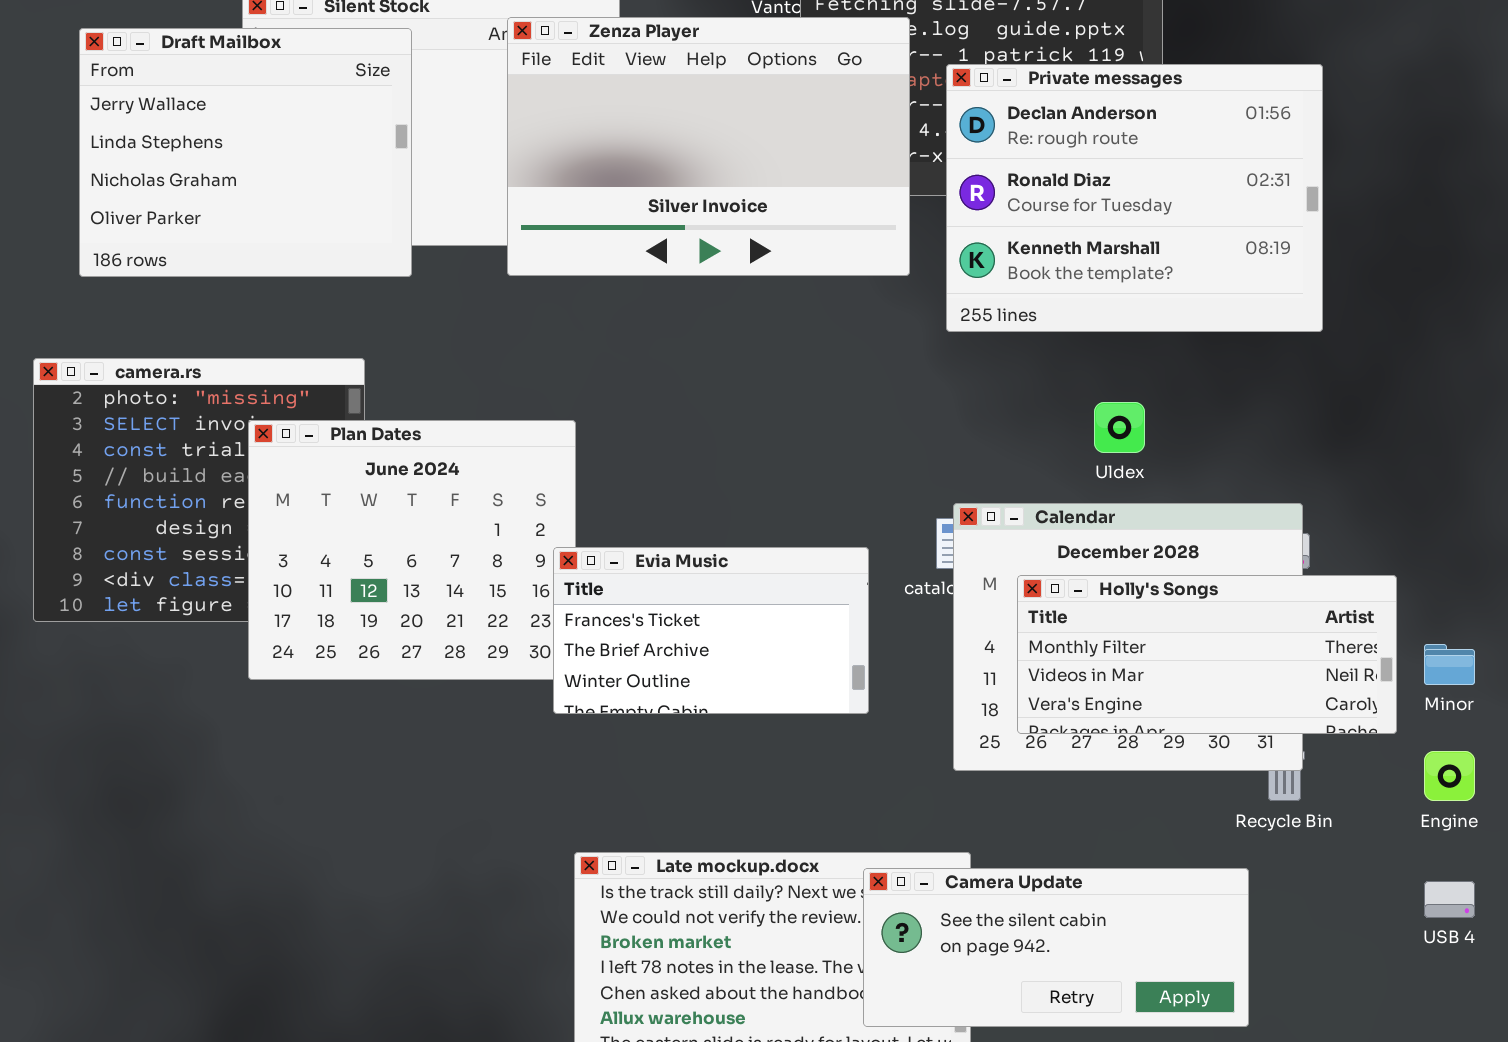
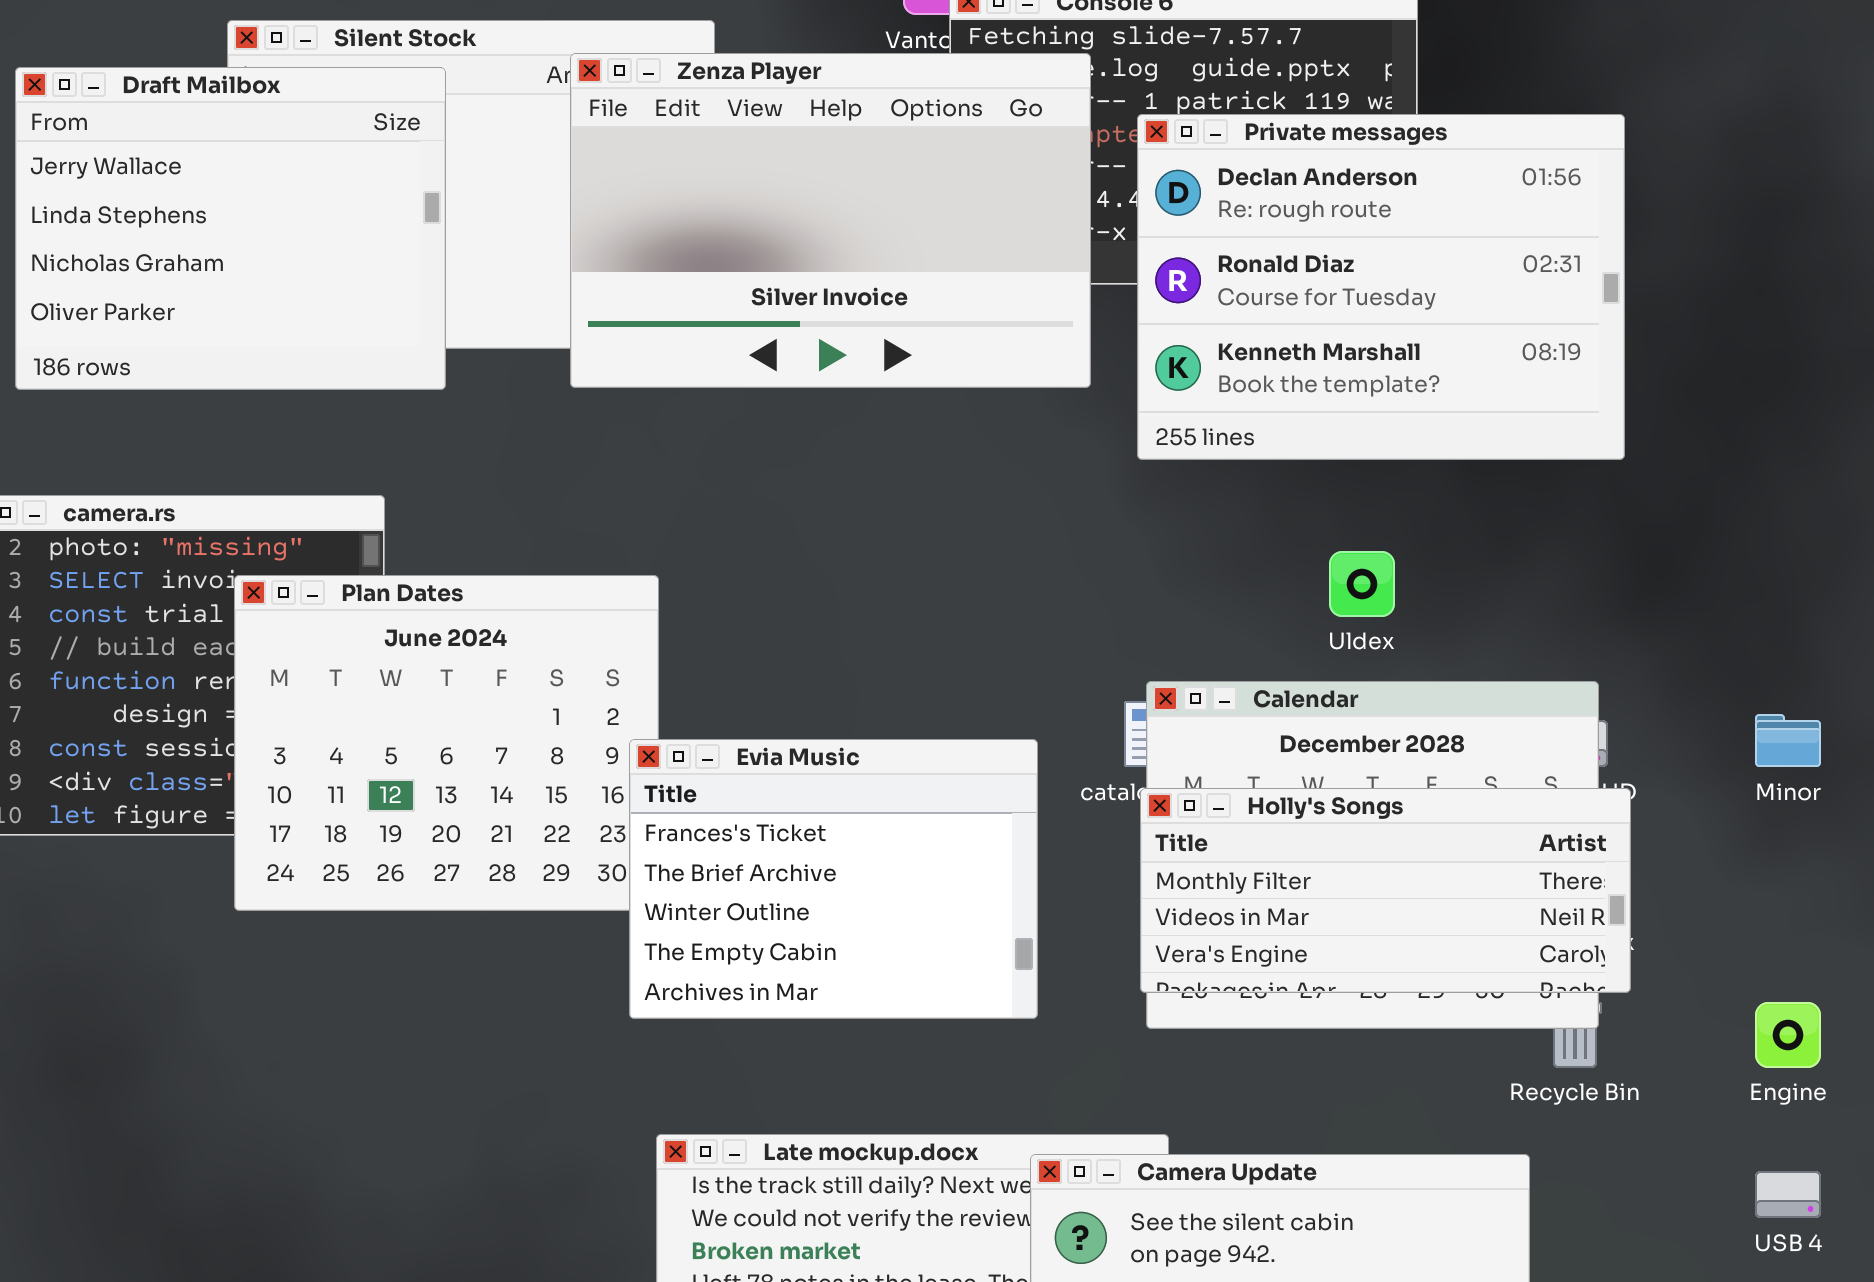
Evia Music: [553,547,869,714] -> [629,739,1038,1019], resized
Holly's Songs: [1017,575,1397,734] -> [1140,788,1631,993], moved
Minor: [1424,644,1475,685] -> [1755,714,1821,767], moved

